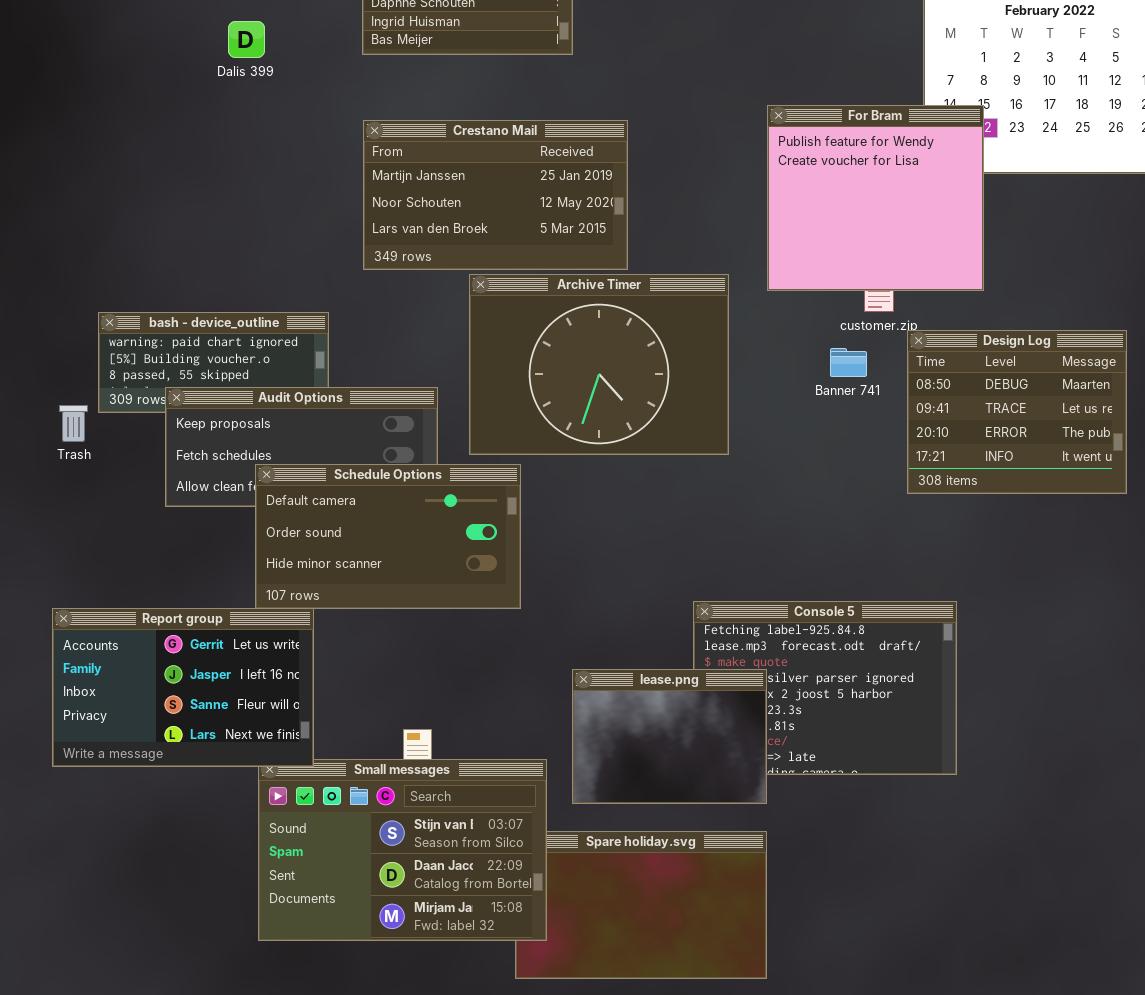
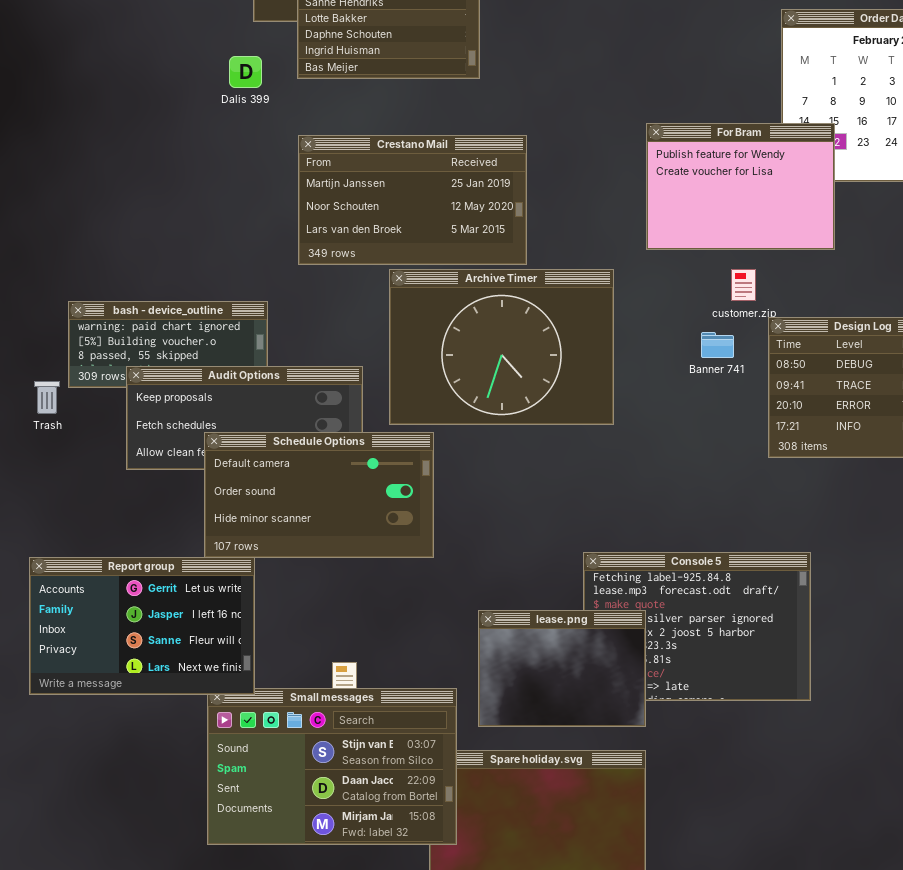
Dalis 399: [228,21,265,58] -> [229,56,262,88], moved
For Bram: [767,105,984,291] -> [646,123,835,250], resized

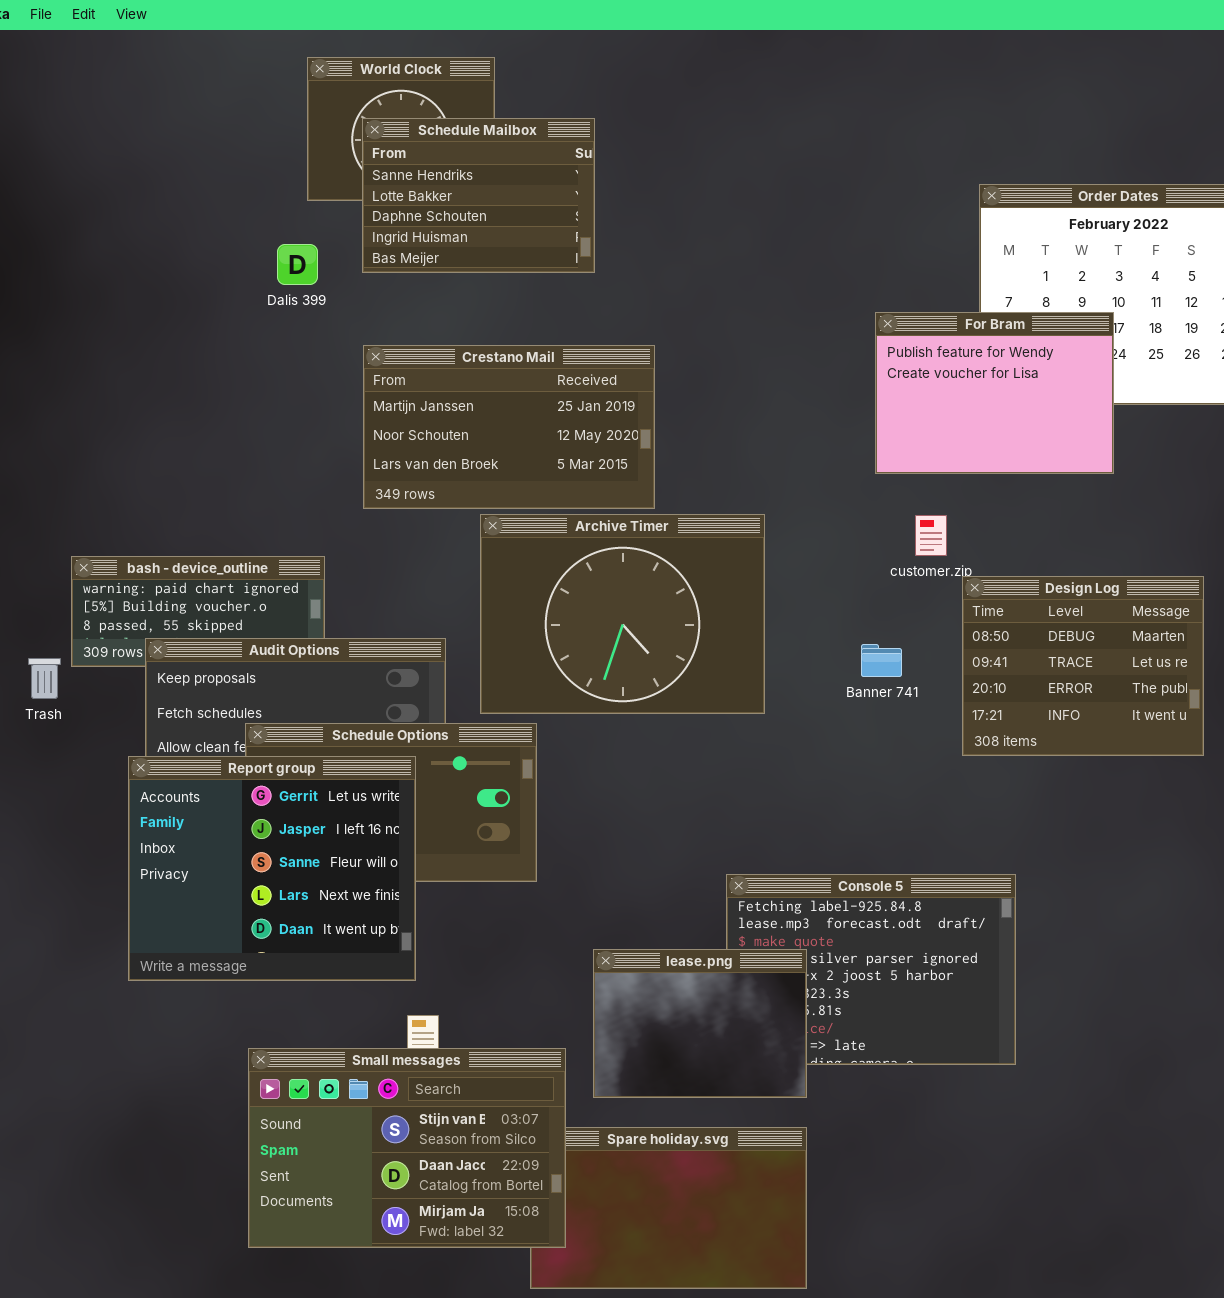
For Bram: [646,123,835,250] -> [875,312,1114,474], moved
Banner 741: [701,332,734,358] -> [861,644,902,677], moved
Report group: [29,557,255,695] -> [128,756,416,981], moved, resized

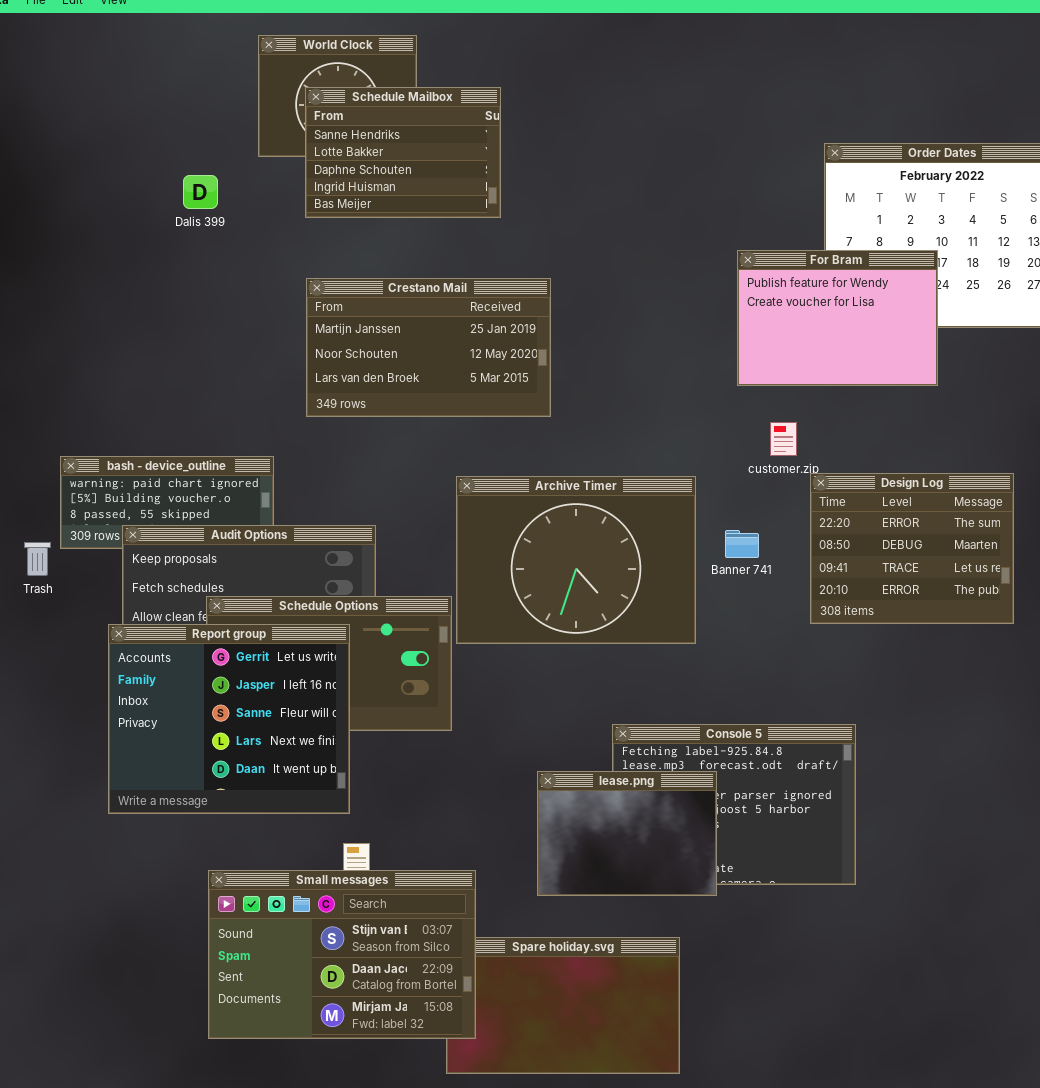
Dalis 399: [277,244,318,285] -> [183,175,218,209], moved
Archive Timer: [480,514,765,714] -> [456,476,696,644], moved
Design Log: [962,576,1204,756] -> [810,473,1014,624], scrolled up 1 row
lease.png: [593,949,807,1098] -> [537,771,717,896], moved

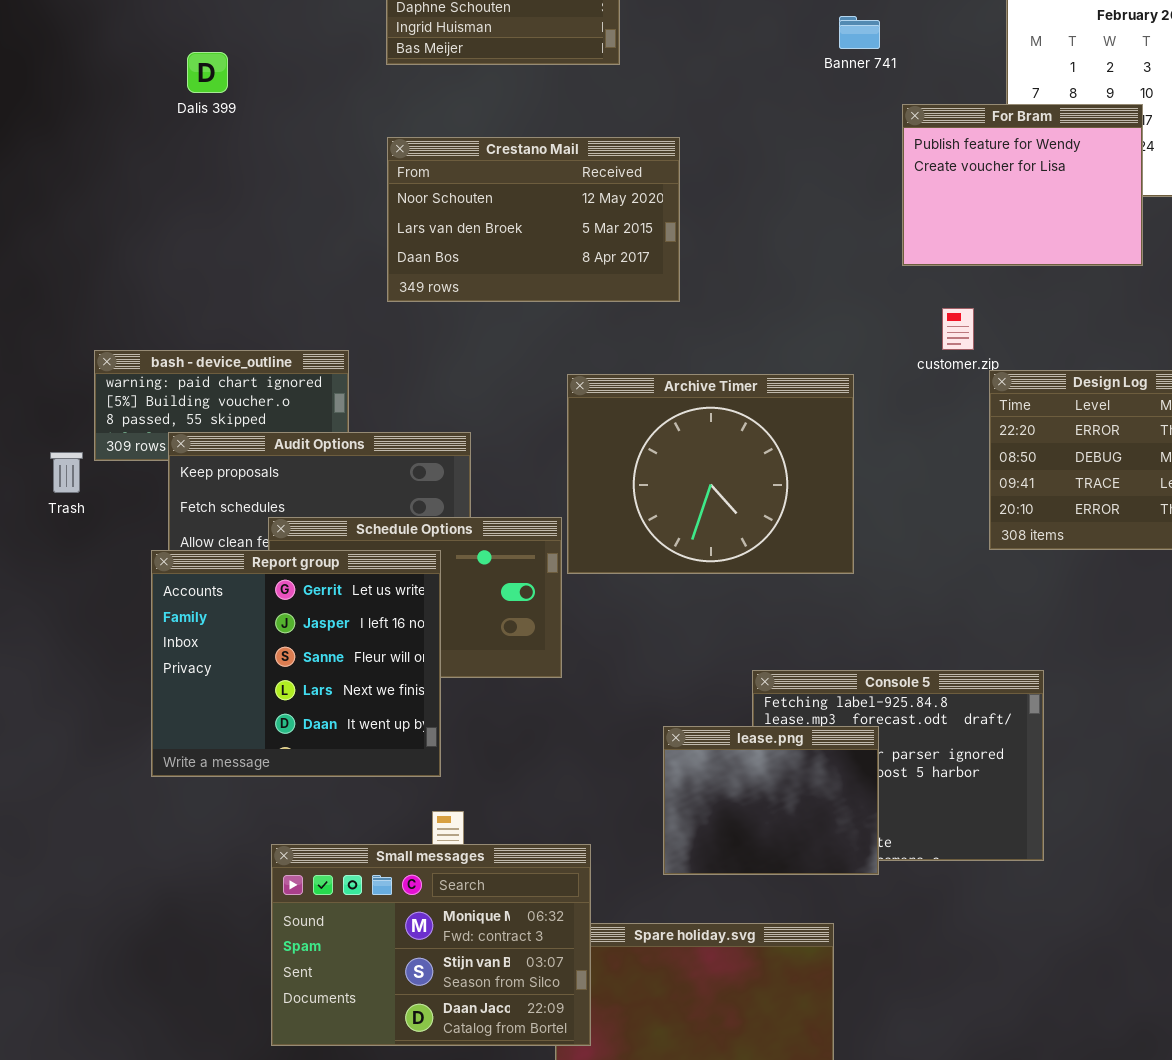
Dalis 399: [183,175,218,209] -> [187,52,228,93], moved
Crestano Mail: [306,278,551,417] -> [387,137,680,302], scrolled down 1 row
Banner 741: [725,530,759,558] -> [839,16,880,49], moved
Small messages: [208,870,476,1039] -> [271,844,591,1046], scrolled up 1 row

